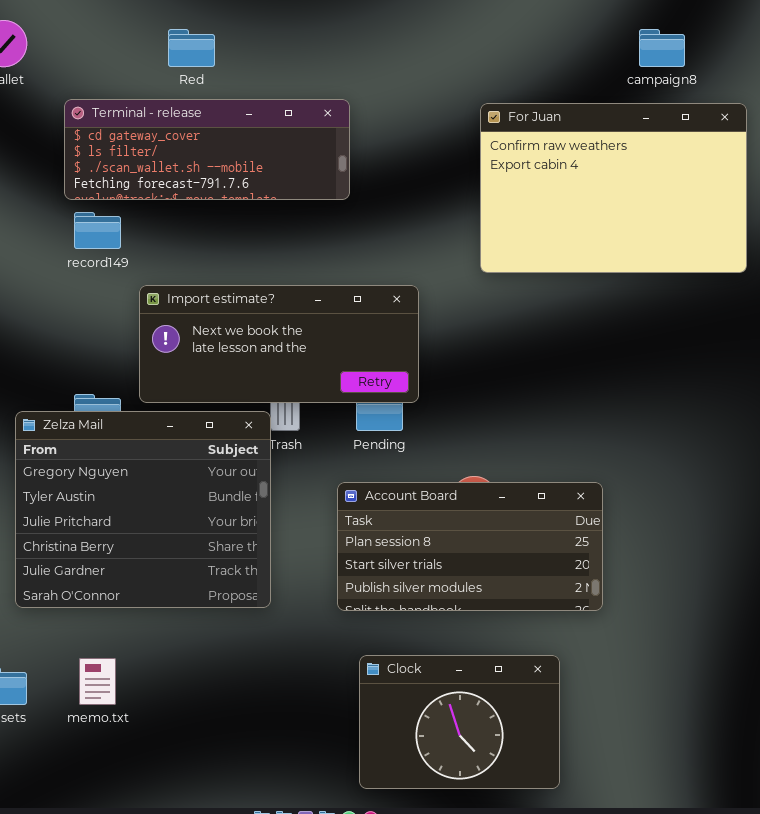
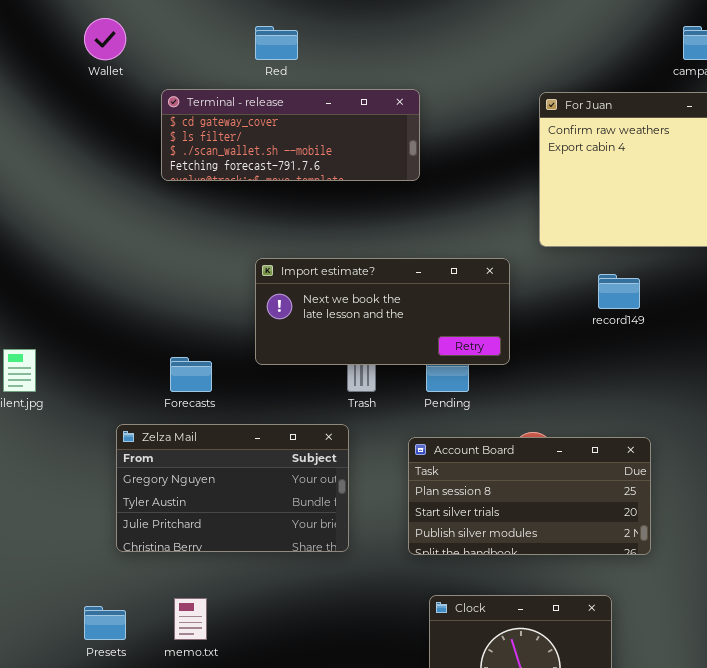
record149: [74,212,121,249] -> [598,274,640,309], moved
Import estimate?: [139,285,419,403] -> [255,258,510,365], moved
Zelza Mail: [15,411,271,608] -> [116,424,349,552], resized

